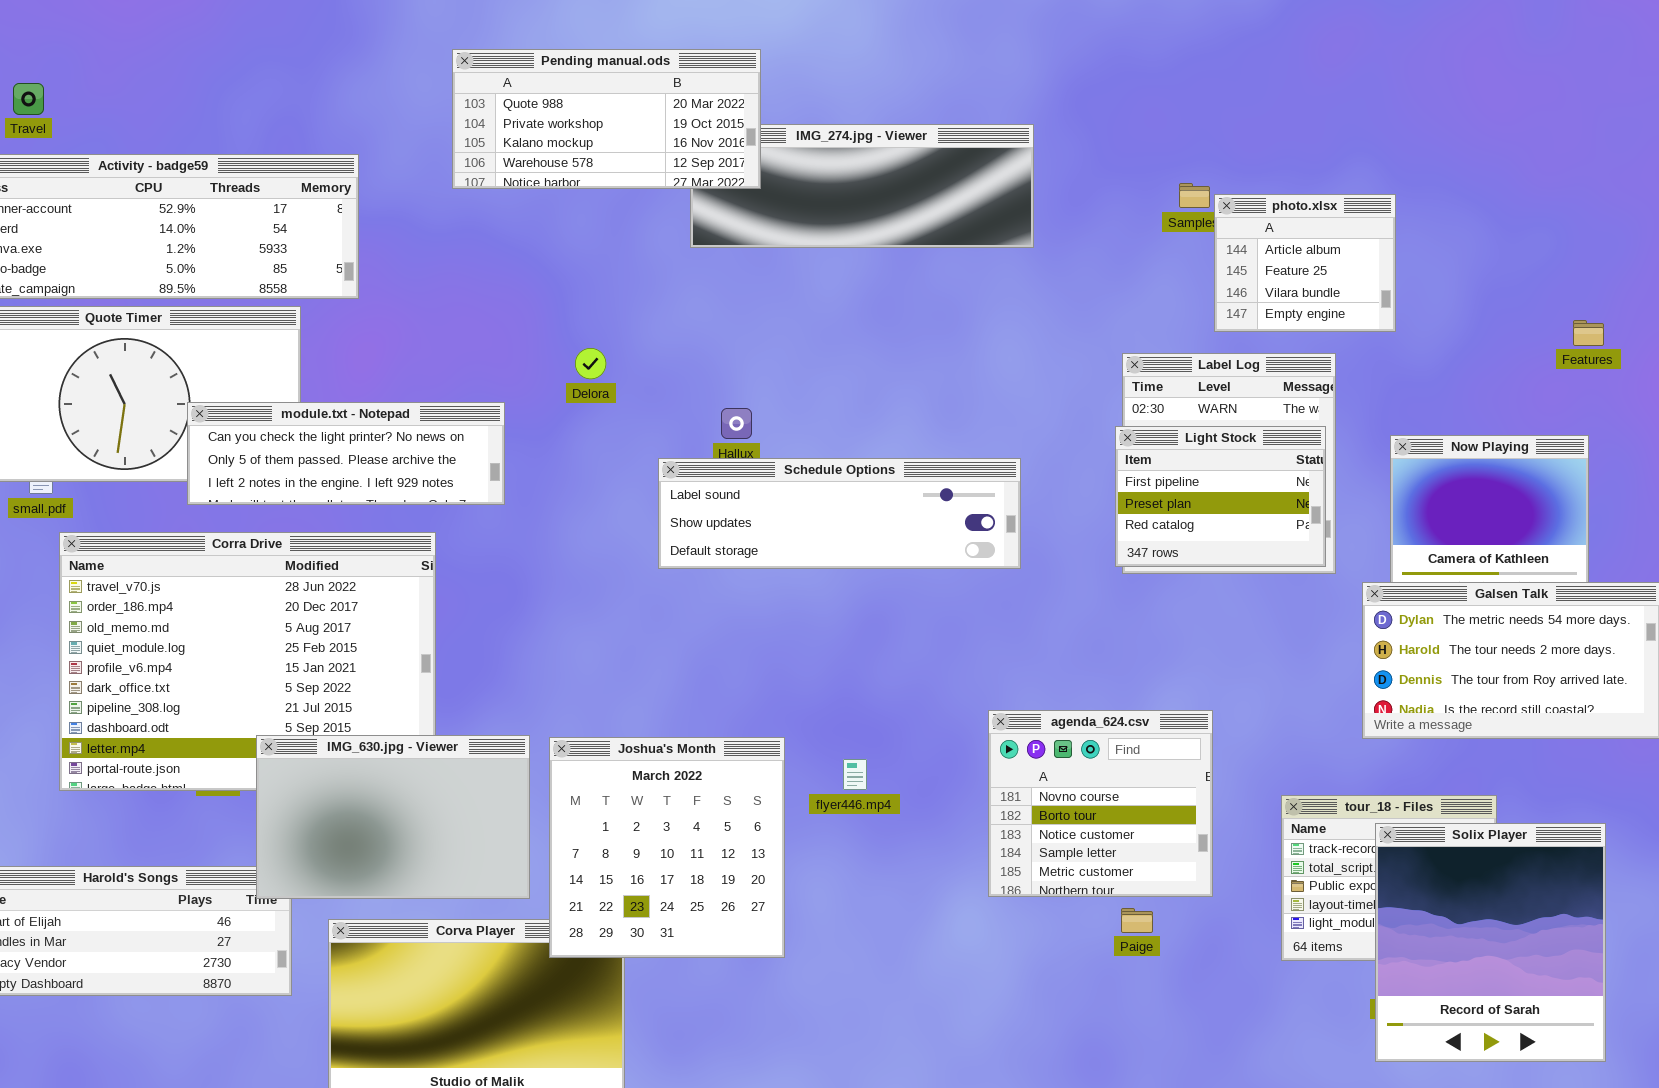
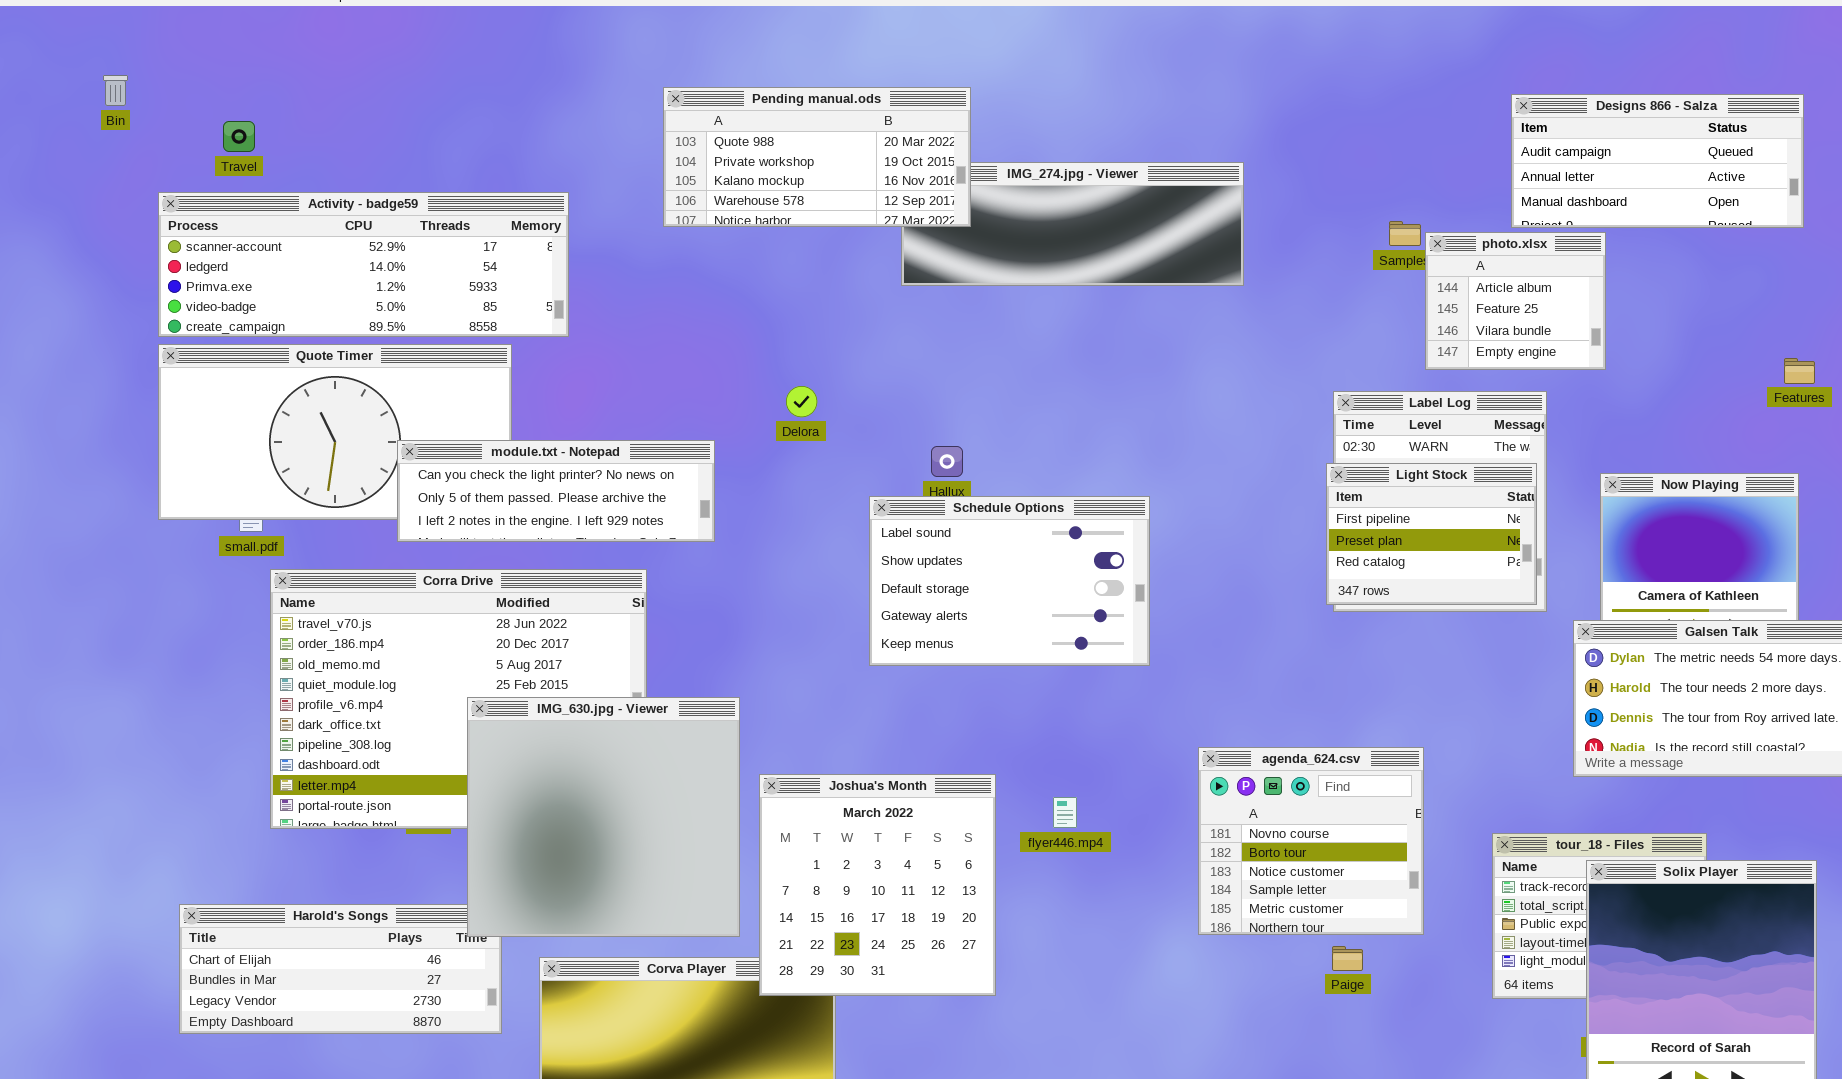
Designs 866 - Salza: none -> [1511,94,1804,228], opened
Schedule Options: [658,458,1021,569] -> [869,496,1150,666], resized
IMG_630.jpg - Viewer: [256,735,530,899] -> [467,697,740,937], resized

